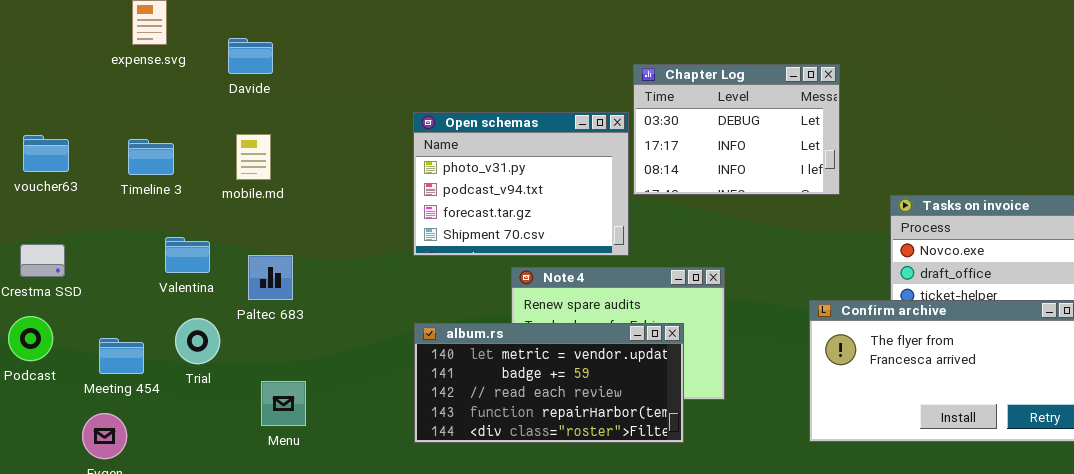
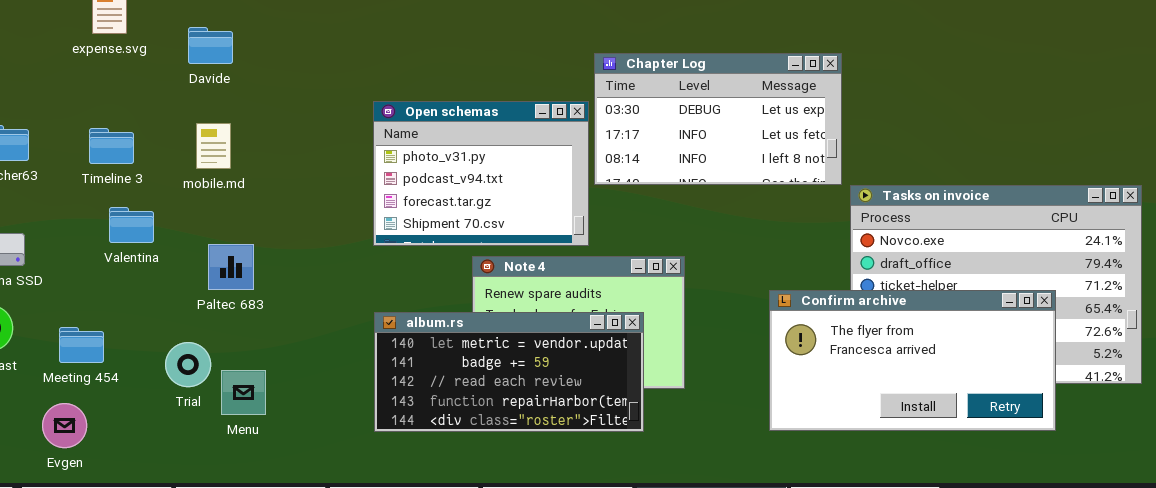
Chapter Log: [633,64,840,195] -> [594,53,842,185], resized
Valentina: [165,237,210,273] -> [109,207,154,243], moved
Trial: [175,318,220,364] -> [165,342,211,387], moved

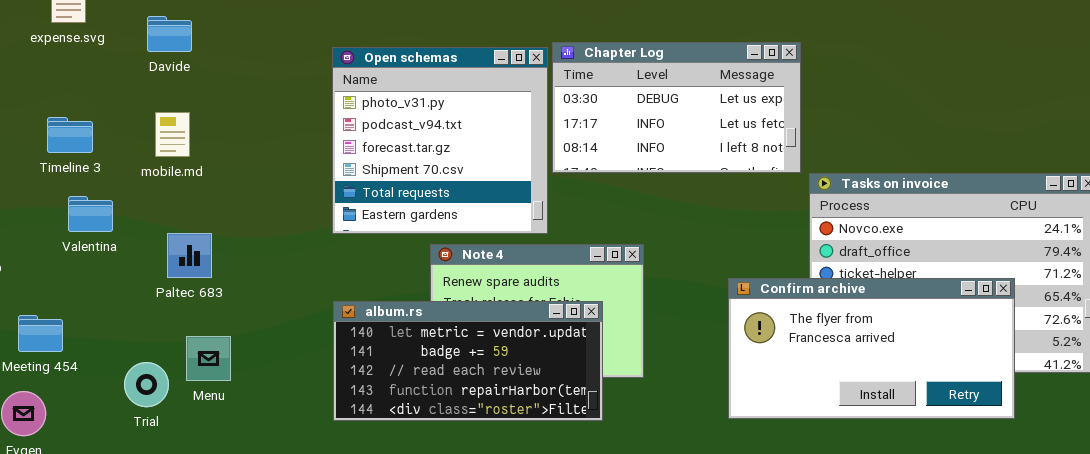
Open schemas: [373,101,589,246] -> [332,47,548,234], resized
Trial: [165,342,211,387] -> [124,362,169,407], moved
Menu: [221,370,266,415] -> [186,336,231,381], moved

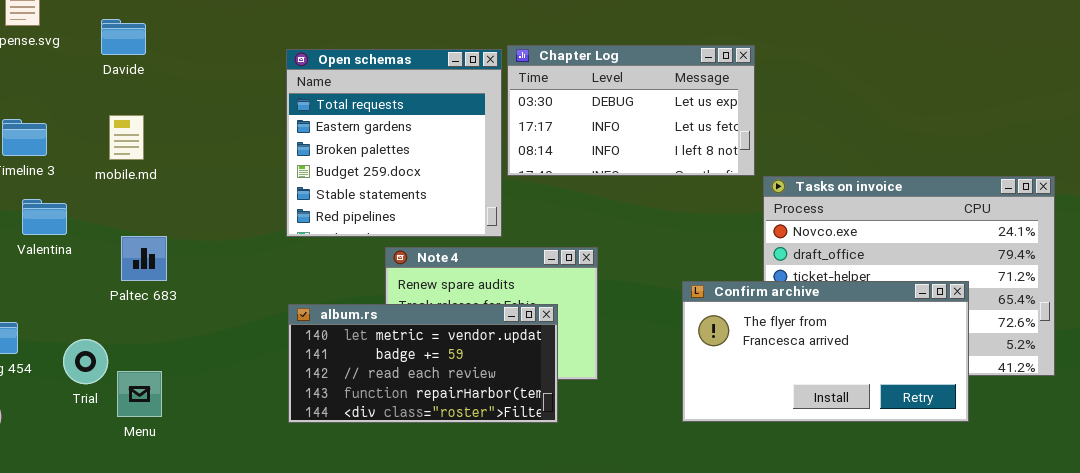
Open schemas: [332,47,548,234] -> [286,49,502,237], scrolled down 4 rows
Menu: [186,336,231,381] -> [117,371,162,417], moved
Trial: [124,362,169,407] -> [63,339,108,384], moved

